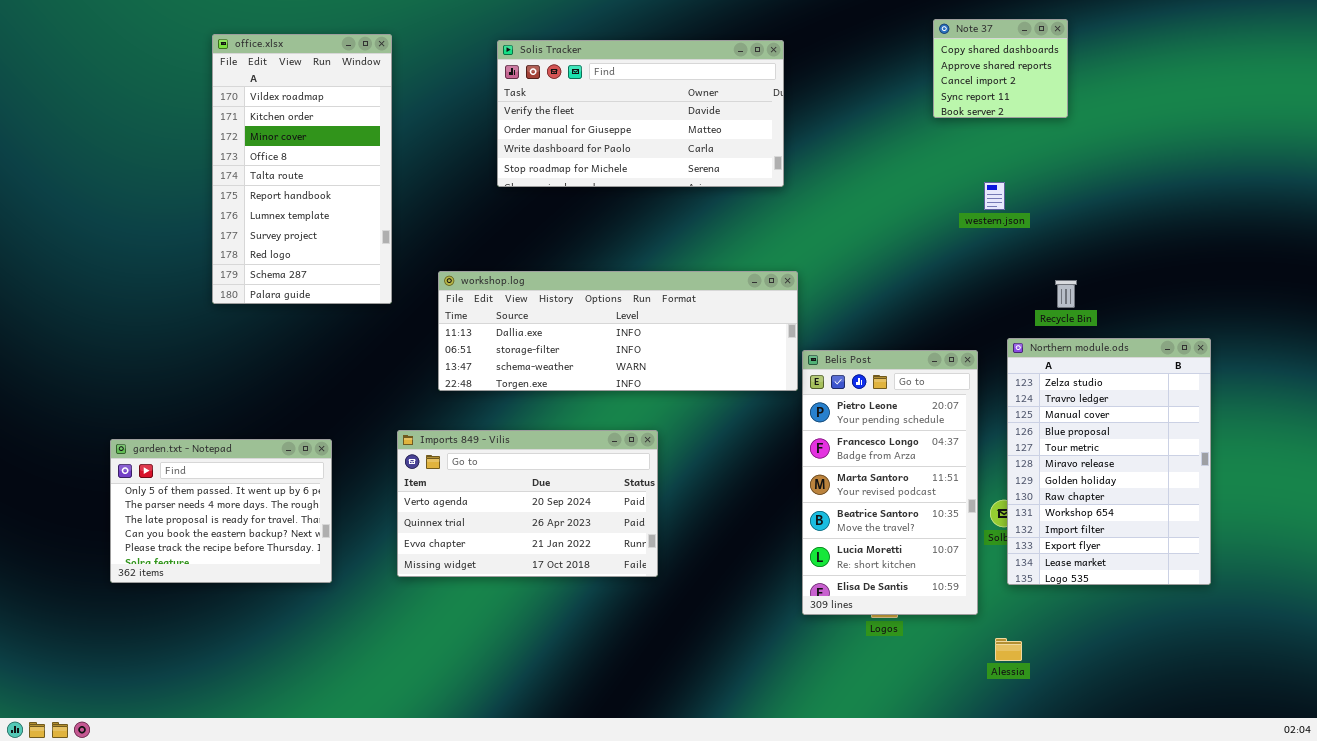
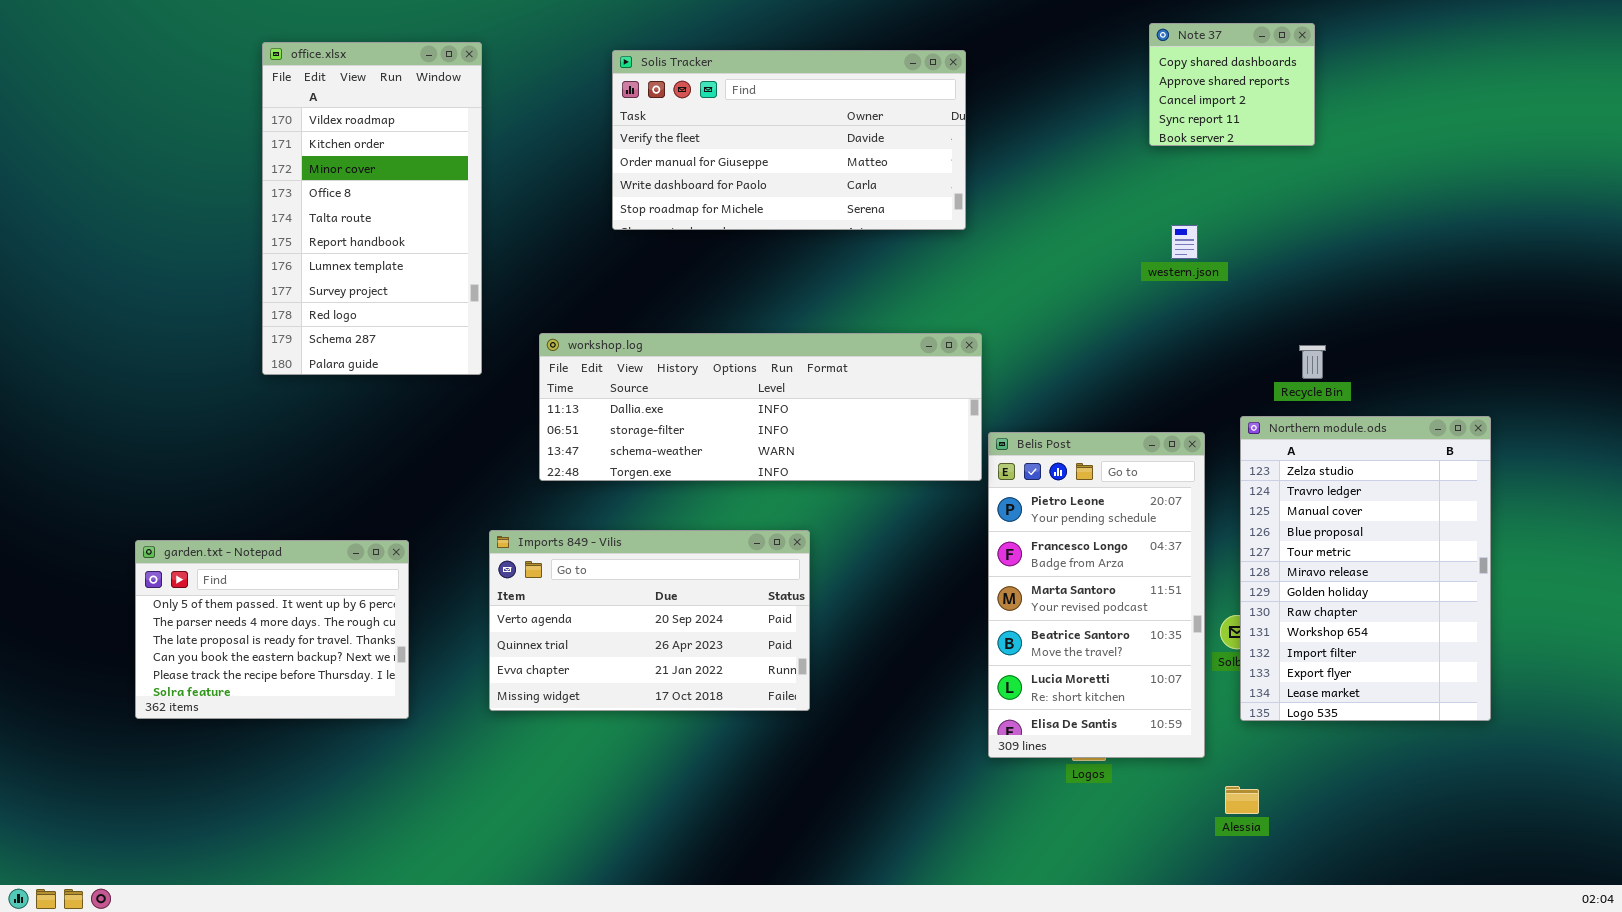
western.json: [984,182,1005,210] -> [1171,225,1198,259], moved

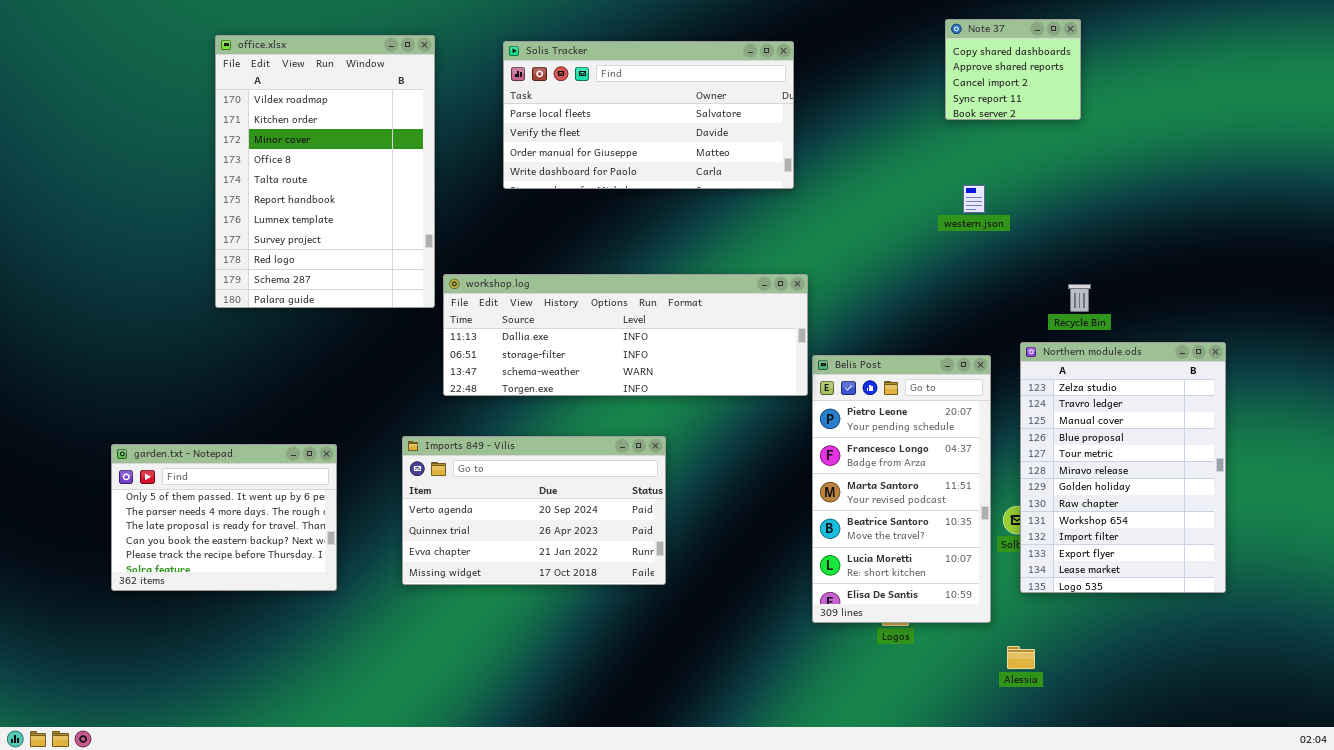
office.xlsx: [262,42,482,375] -> [215,35,435,308], resized
Solis Tracker: [612,50,966,230] -> [503,41,794,189], scrolled up 1 row

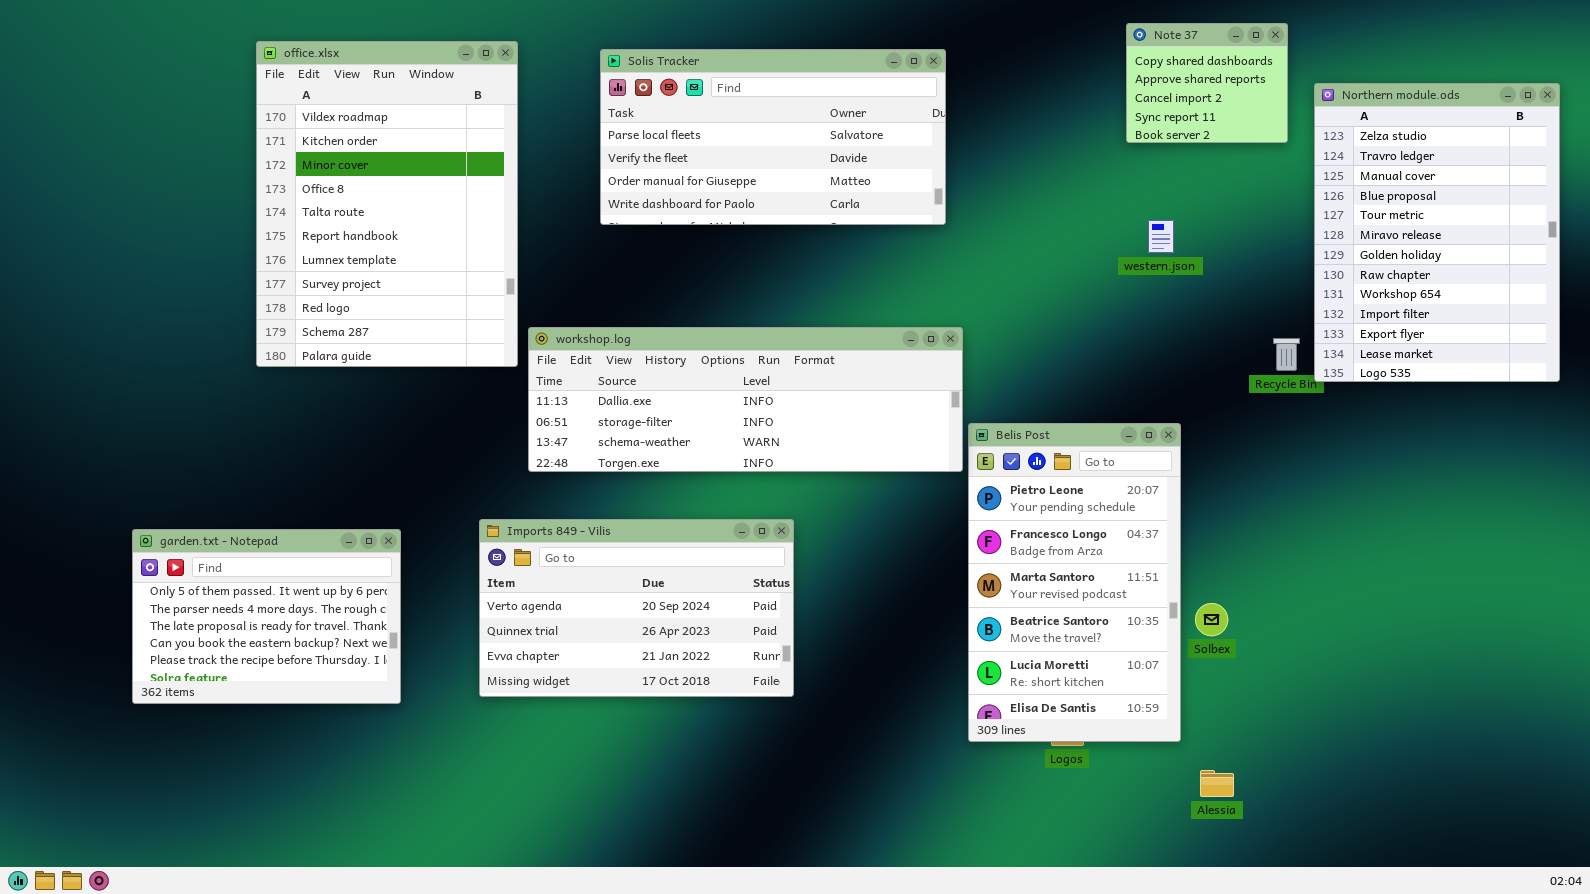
Northern module.ods: [1020,342,1226,593] -> [1314,83,1560,382], moved

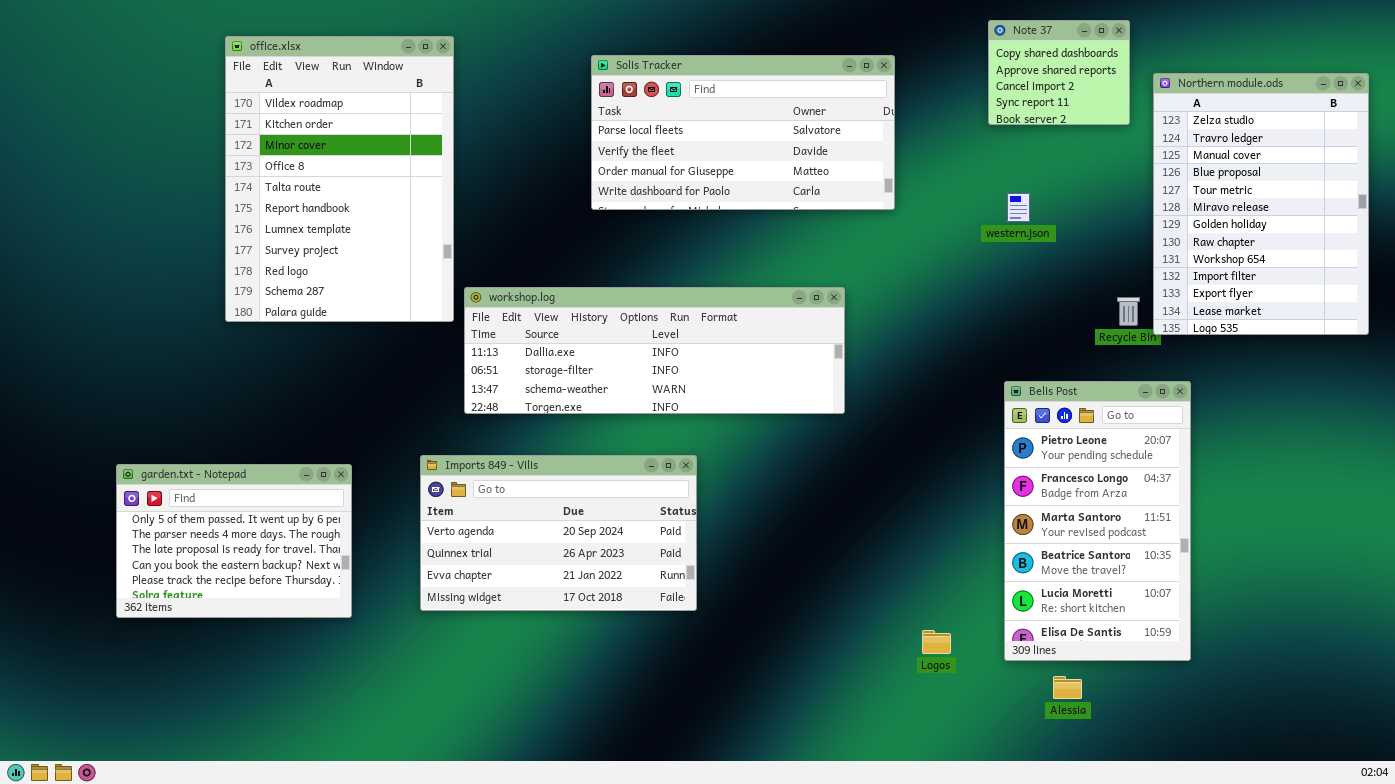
Solis Tracker: [600,49,946,225] -> [591,55,895,210], moved
Belis Post: [968,423,1181,742] -> [1004,381,1191,661], moved

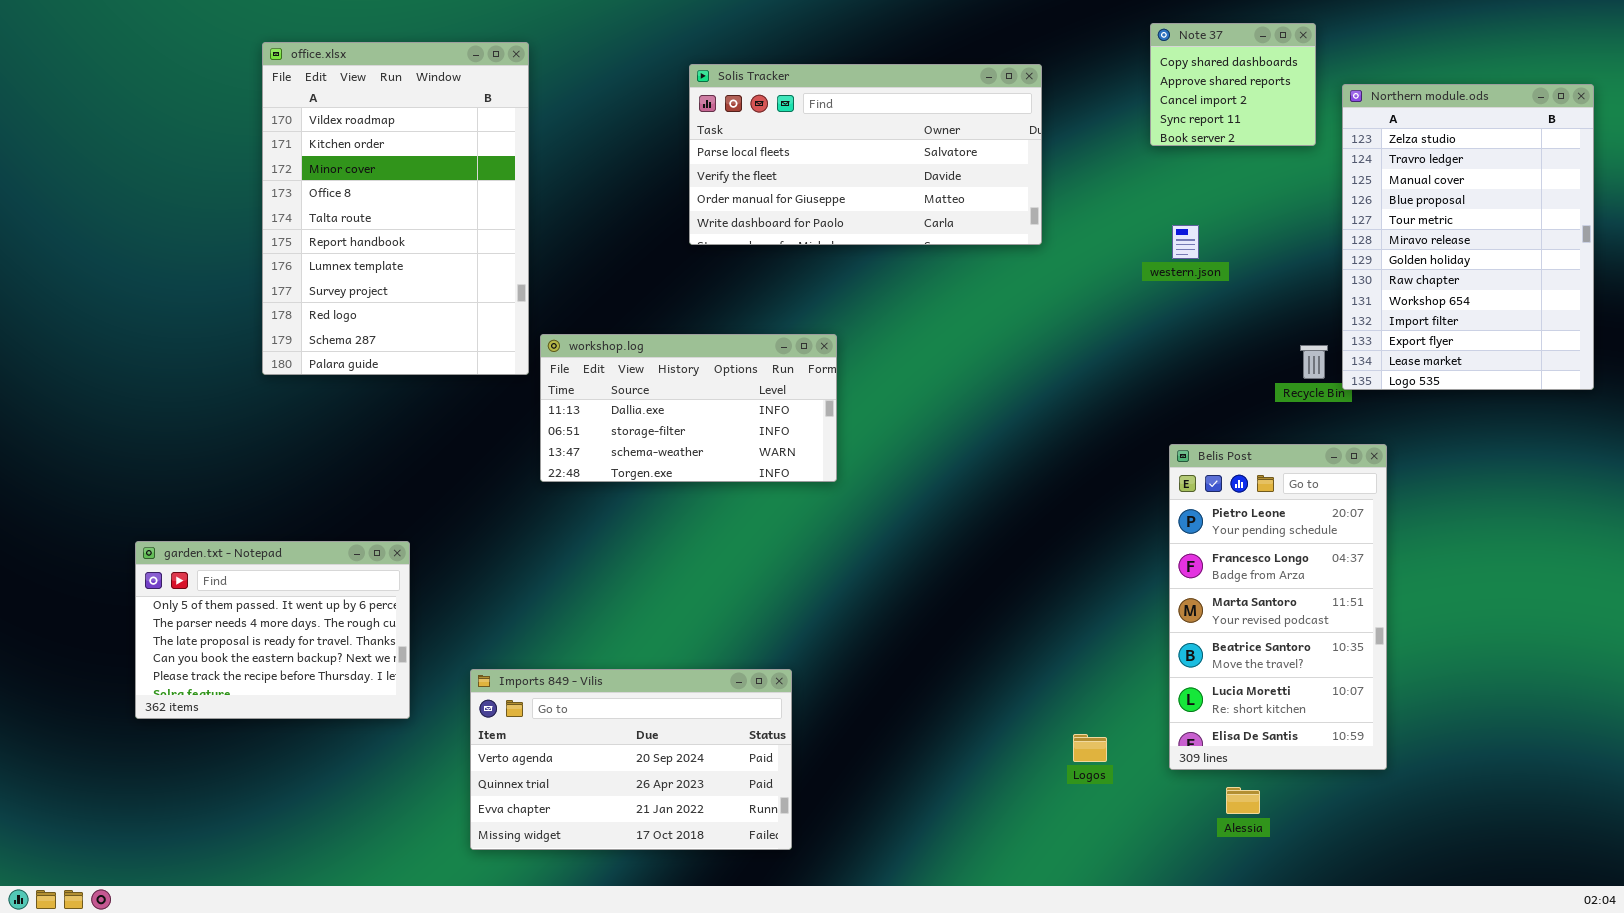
workshop.log: [464,287,845,414] -> [540,334,837,482], resized
Imports 849 - Vilis: [420,455,697,611] -> [470,669,792,850], moved

